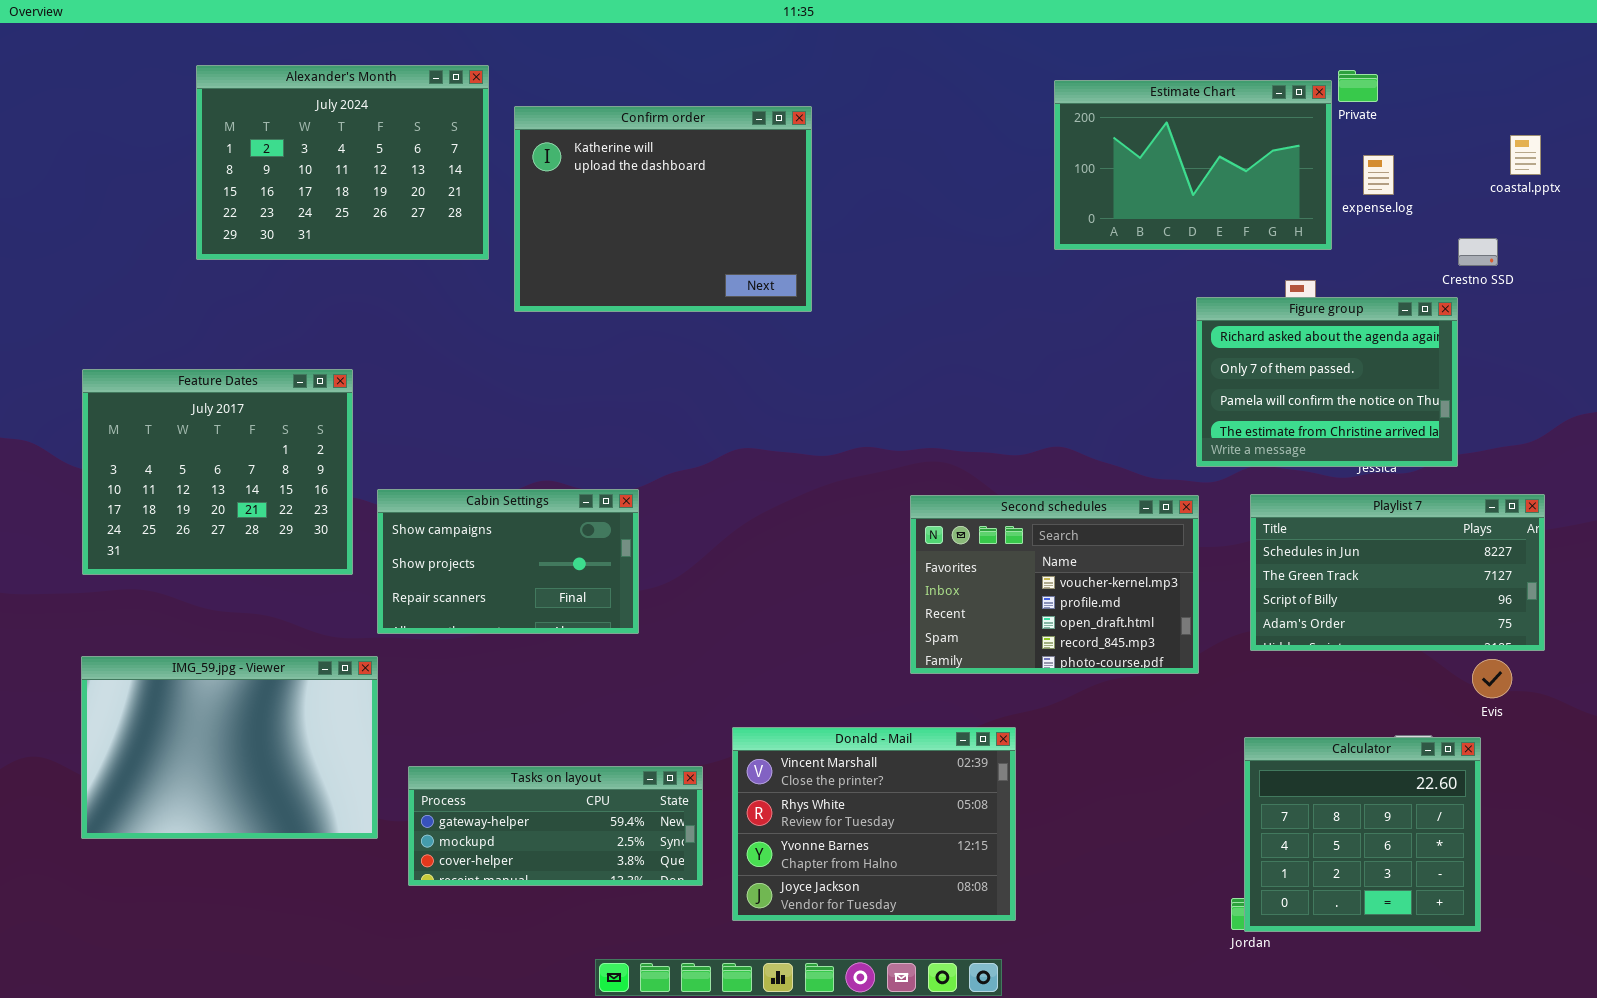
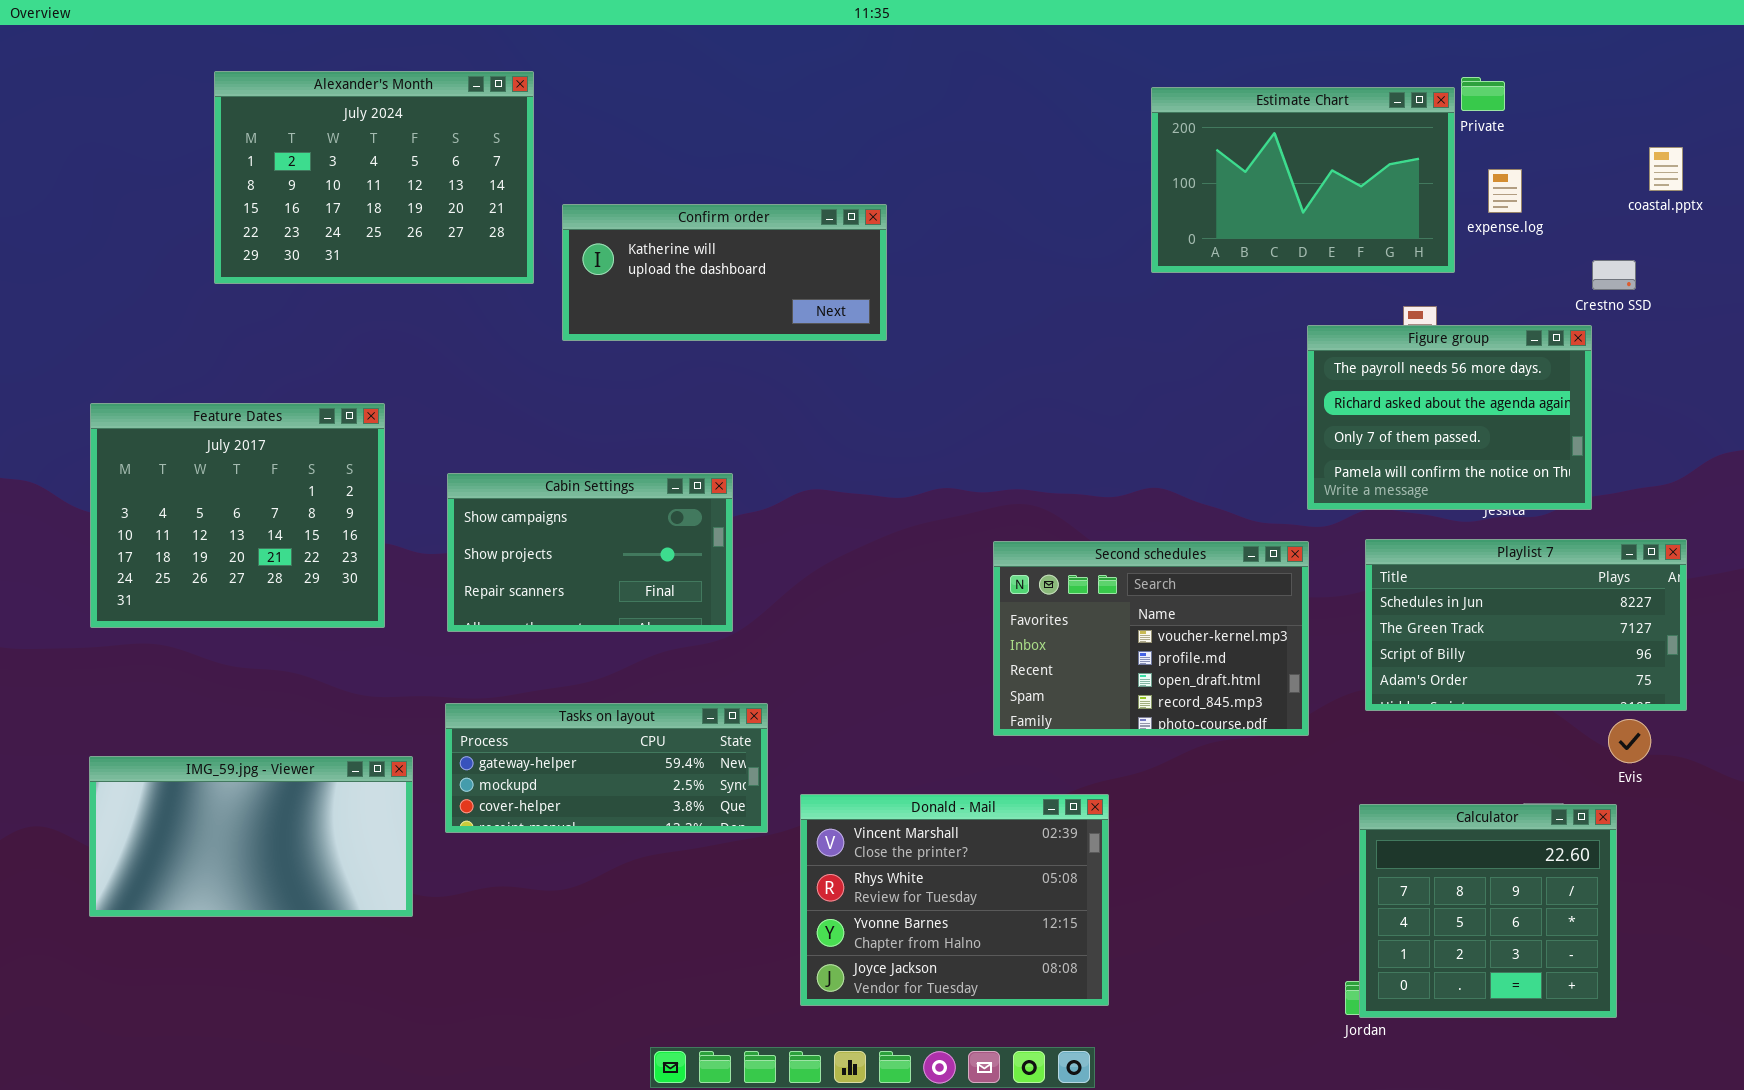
Confirm order: [514,106,812,312] -> [562,204,887,341], resized
Figure group: [1196,297,1458,467] -> [1307,325,1592,510], scrolled up 1 row
Cabin Settings: [377,489,639,634] -> [447,473,733,632], moved
IMG_59.jpg - Viewer: [81,656,378,839] -> [89,756,413,917], resized
Tasks on layout: [408,766,703,886] -> [445,703,768,833], moved

